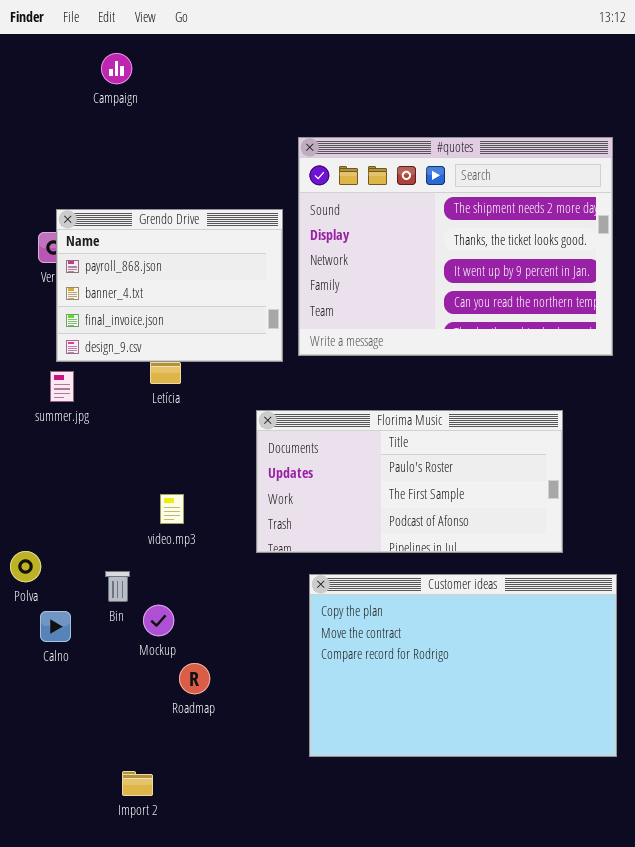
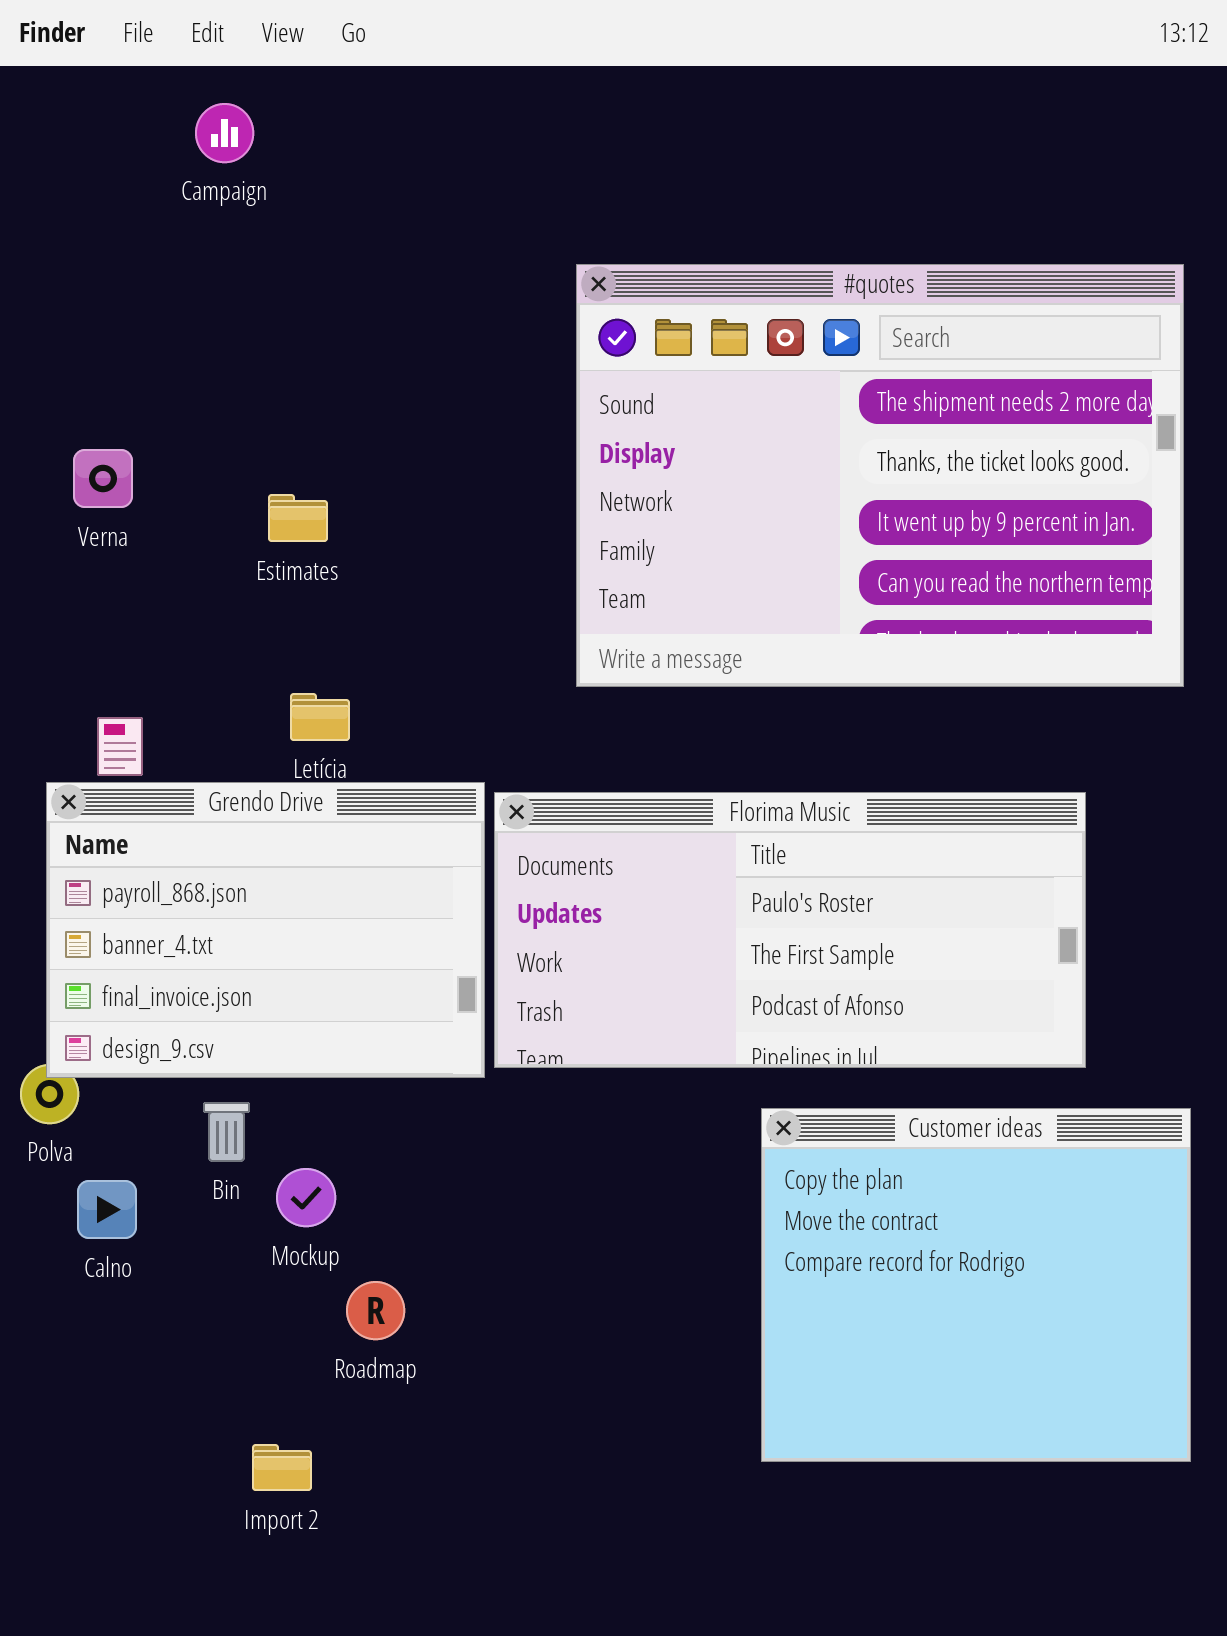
Grendo Drive: [56,209,283,362] -> [46,782,485,1078], moved
Customer ideas: [309,574,617,757] -> [761,1108,1191,1462], resized
Import 2: [122,771,153,796] -> [252,1444,312,1491], moved

